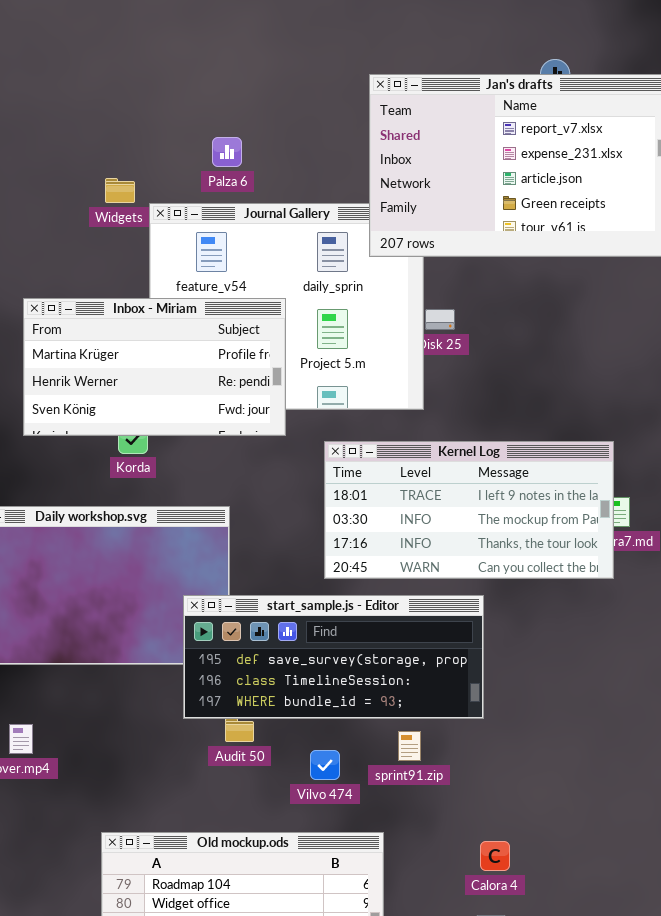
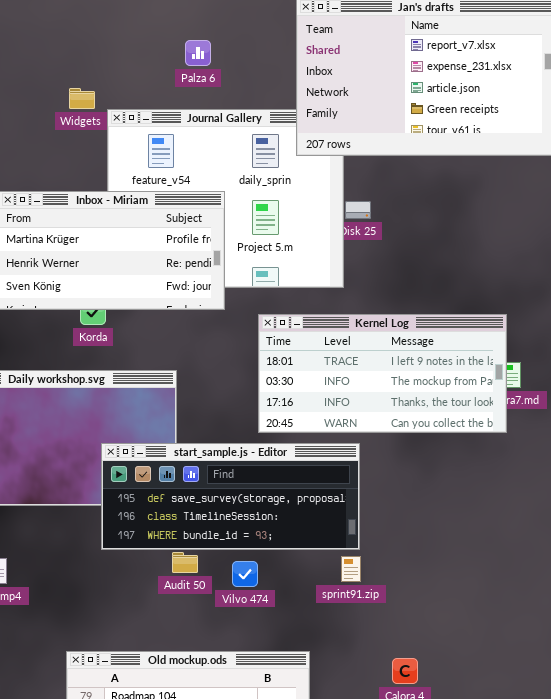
Palza 6: [212,137,242,167] -> [185,40,211,66], moved
start_sample.js - Editor: [183,595,484,719] -> [101,443,360,550], moved
sprint91.zip: [398,731,421,761] -> [341,556,361,582], moved
Vilvo 474: [310,750,340,780] -> [232,561,258,587], moved

